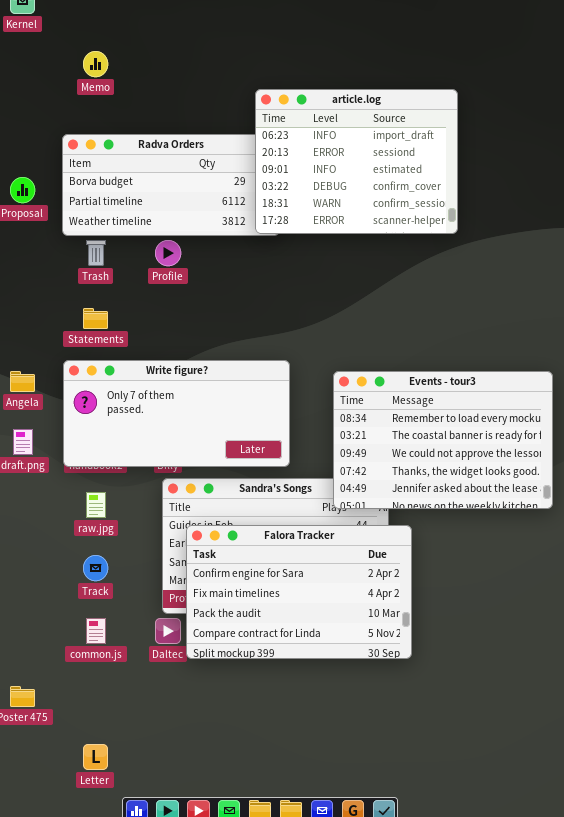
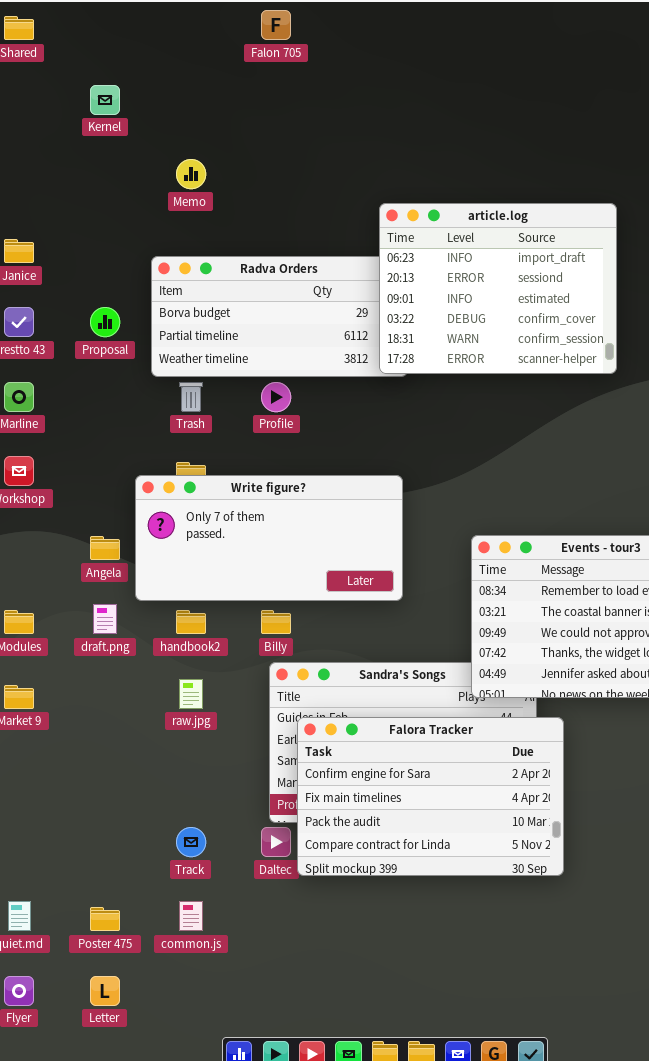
Write figure?: [63,360,290,467] -> [135,475,403,601], moved
Track: [83,555,108,581] -> [176,827,206,857], moved
common.js: [86,618,106,644] -> [179,901,203,931], moved
Letter: [83,744,108,770] -> [90,976,120,1006], moved

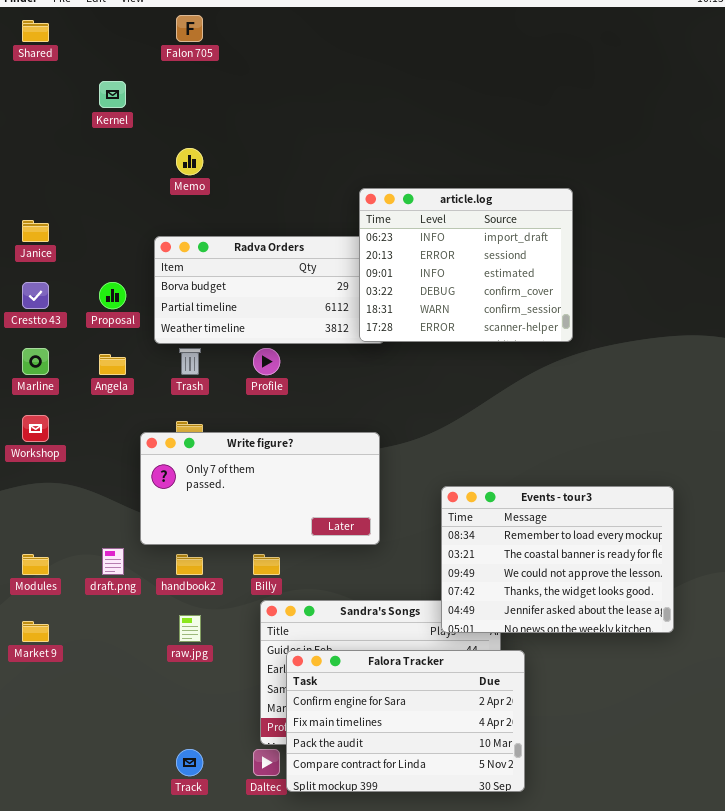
Falon 705: [261,10,291,40] -> [176,15,203,42], moved
Angela: [90,536,120,560] -> [99,354,126,375], moved

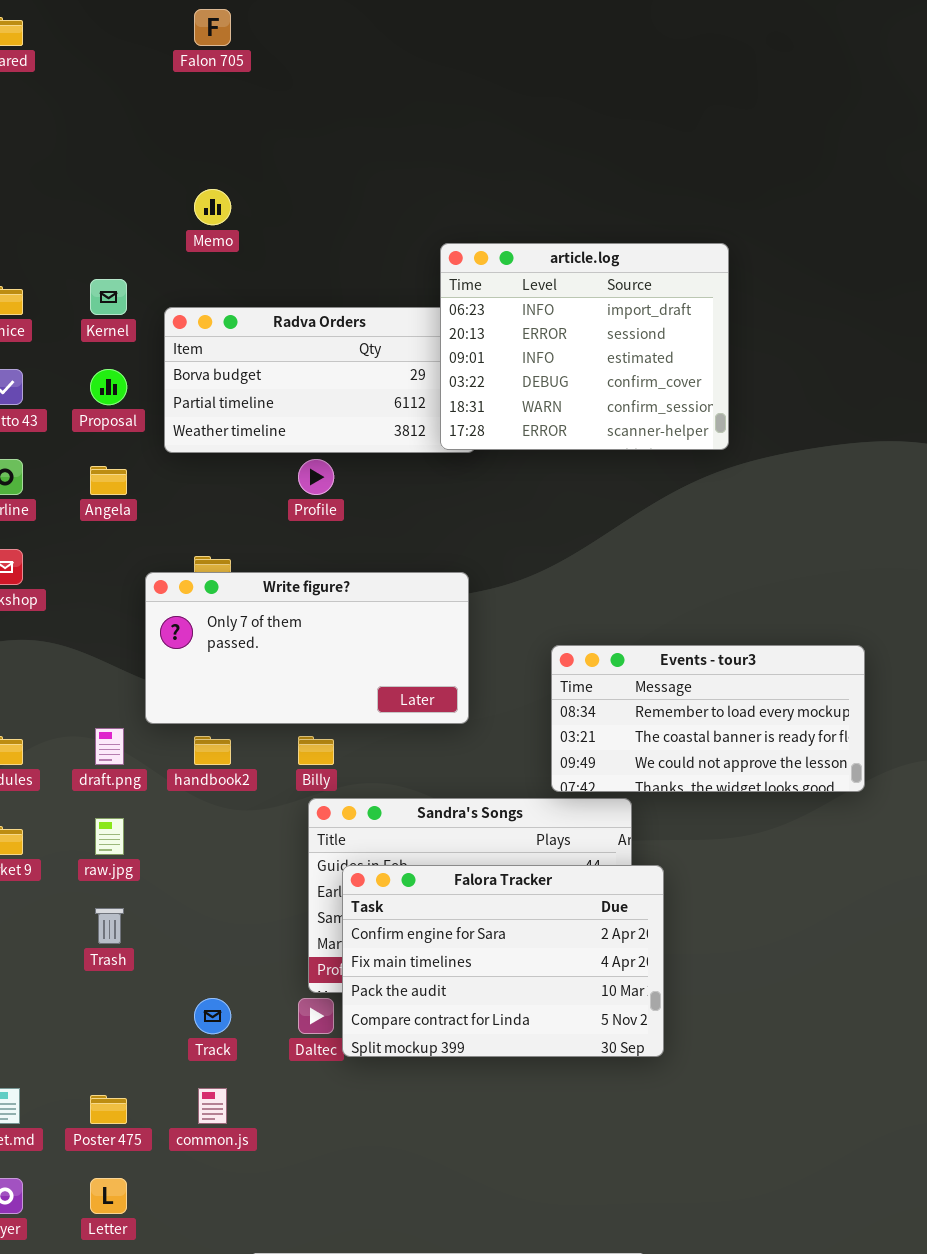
Kernel: [99,81,126,108] -> [90,279,127,315], moved
Trash: [179,348,201,375] -> [95,908,124,944], moved
Events - tour3: [441,486,674,633] -> [551,645,865,792], resized
raw.jpg: [179,615,201,642] -> [95,818,124,855], moved

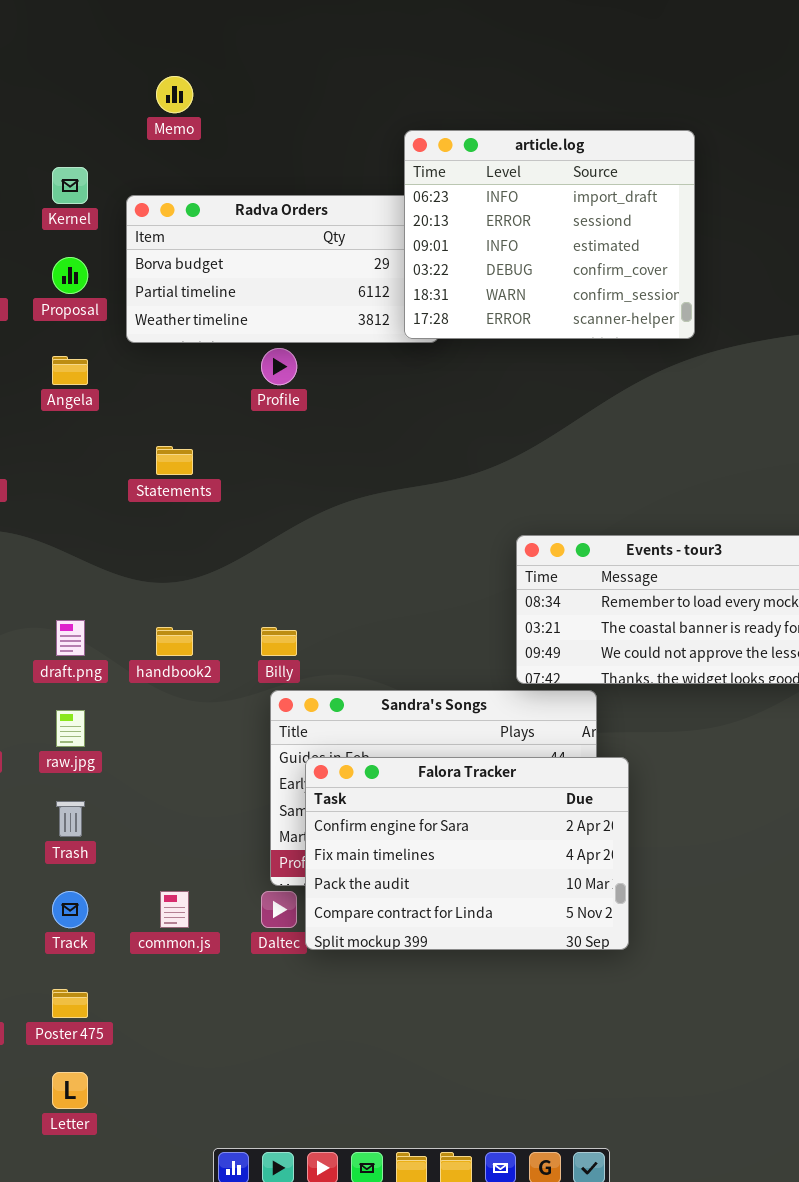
Write figure?: [145,572,469,724] -> none, closed
Track: [194,998,231,1034] -> [52,891,88,928], moved
common.js: [198,1088,227,1124] -> [160,891,189,928], moved

